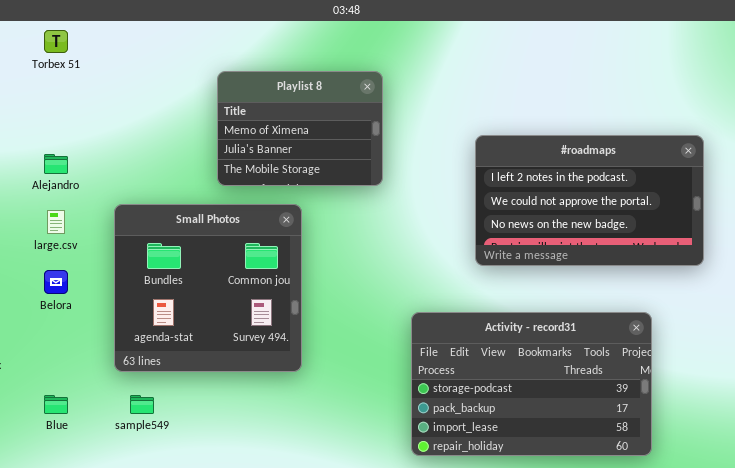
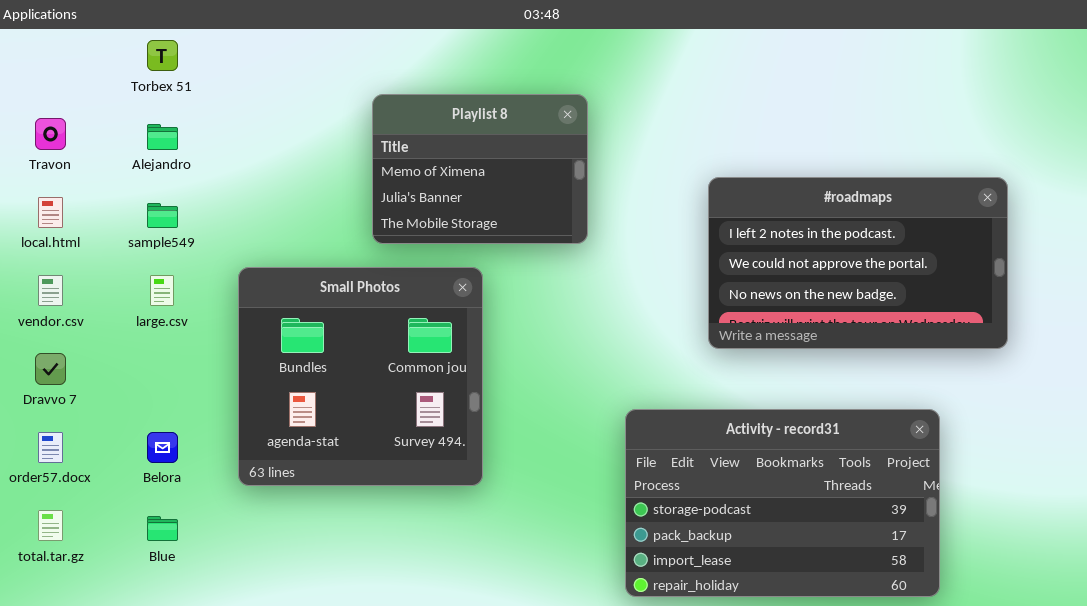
Alejandro: [44,154,68,174] -> [147,124,178,150], moved
Belora: [44,270,68,294] -> [147,432,178,463], moved
sample549: [130,395,154,414] -> [147,203,178,228], moved

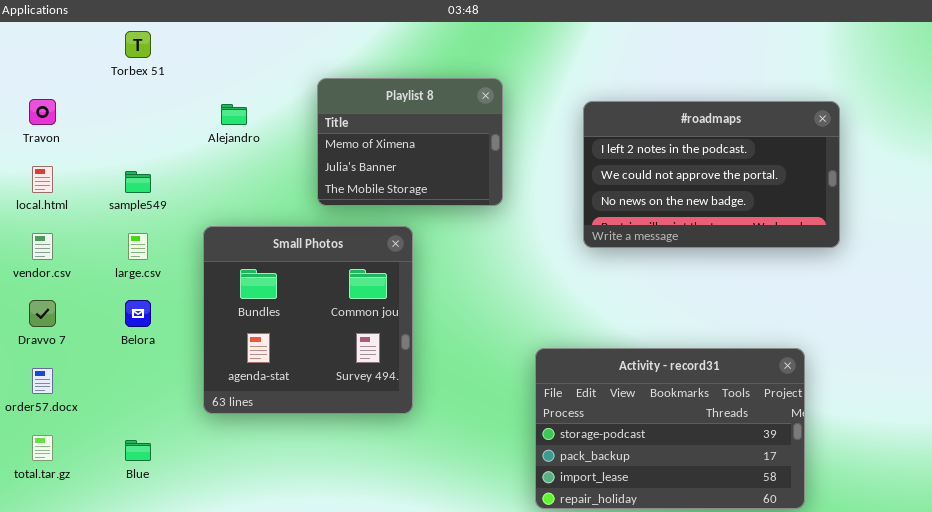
Alejandro: [147,124,178,150] -> [221,104,247,125], moved
#roadmaps: [708,177,1008,349] -> [583,101,840,248], moved
Belora: [147,432,178,463] -> [125,300,151,327], moved

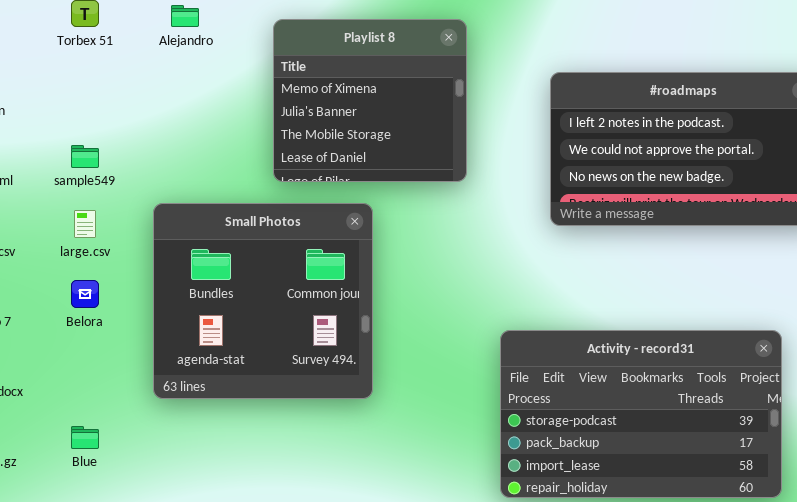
Playlist 8: [317,78,503,206] -> [273,19,467,182], resized
Alejandro: [221,104,247,125] -> [171,5,199,27], moved

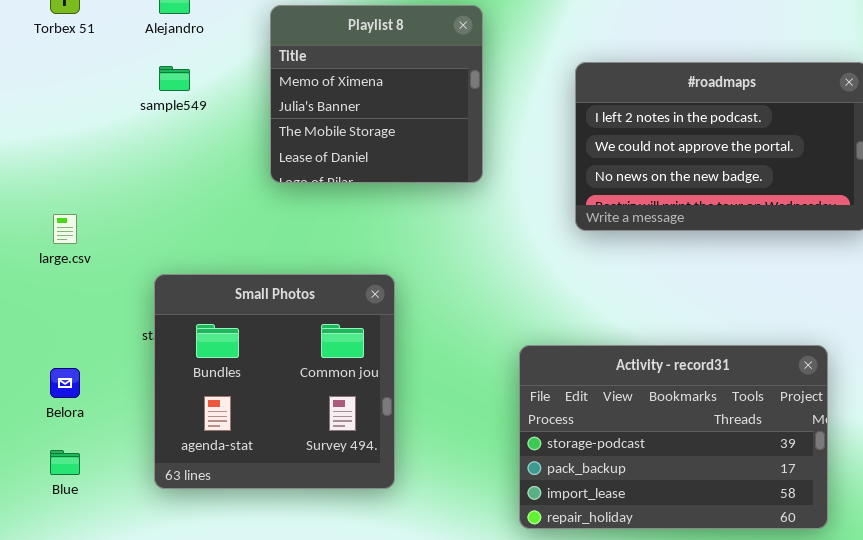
sample549: [71,145,99,168] -> [159,66,190,91], moved
Small Photos: [153,203,373,399] -> [154,274,395,489], moved
Belora: [71,280,99,308] -> [50,368,80,398], moved

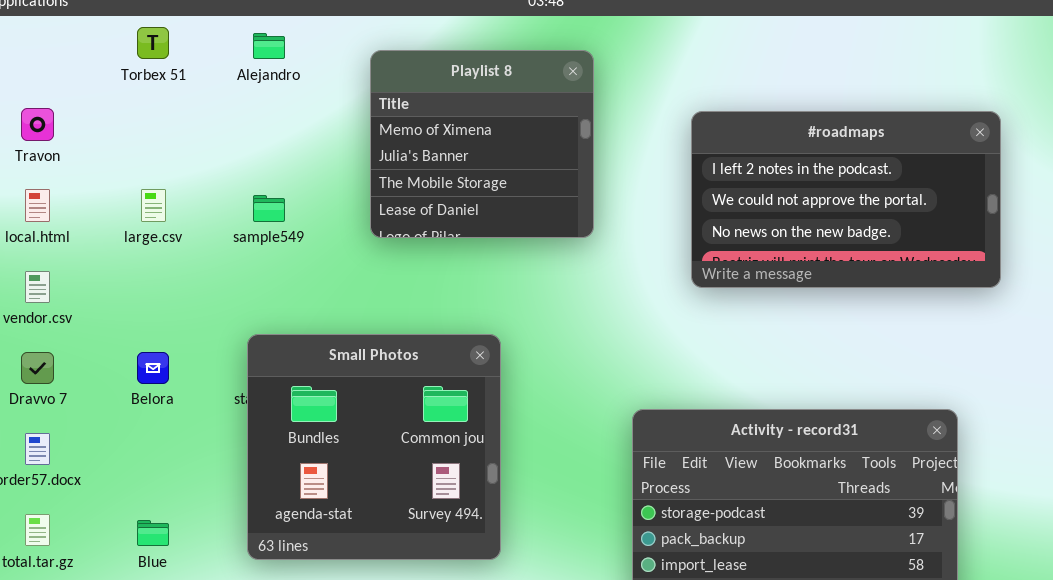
sample549: [159,66,190,91] -> [253,195,285,222], moved
large.csv: [53,214,77,244] -> [141,189,166,222], moved
Belora: [50,368,80,398] -> [137,352,169,384], moved

